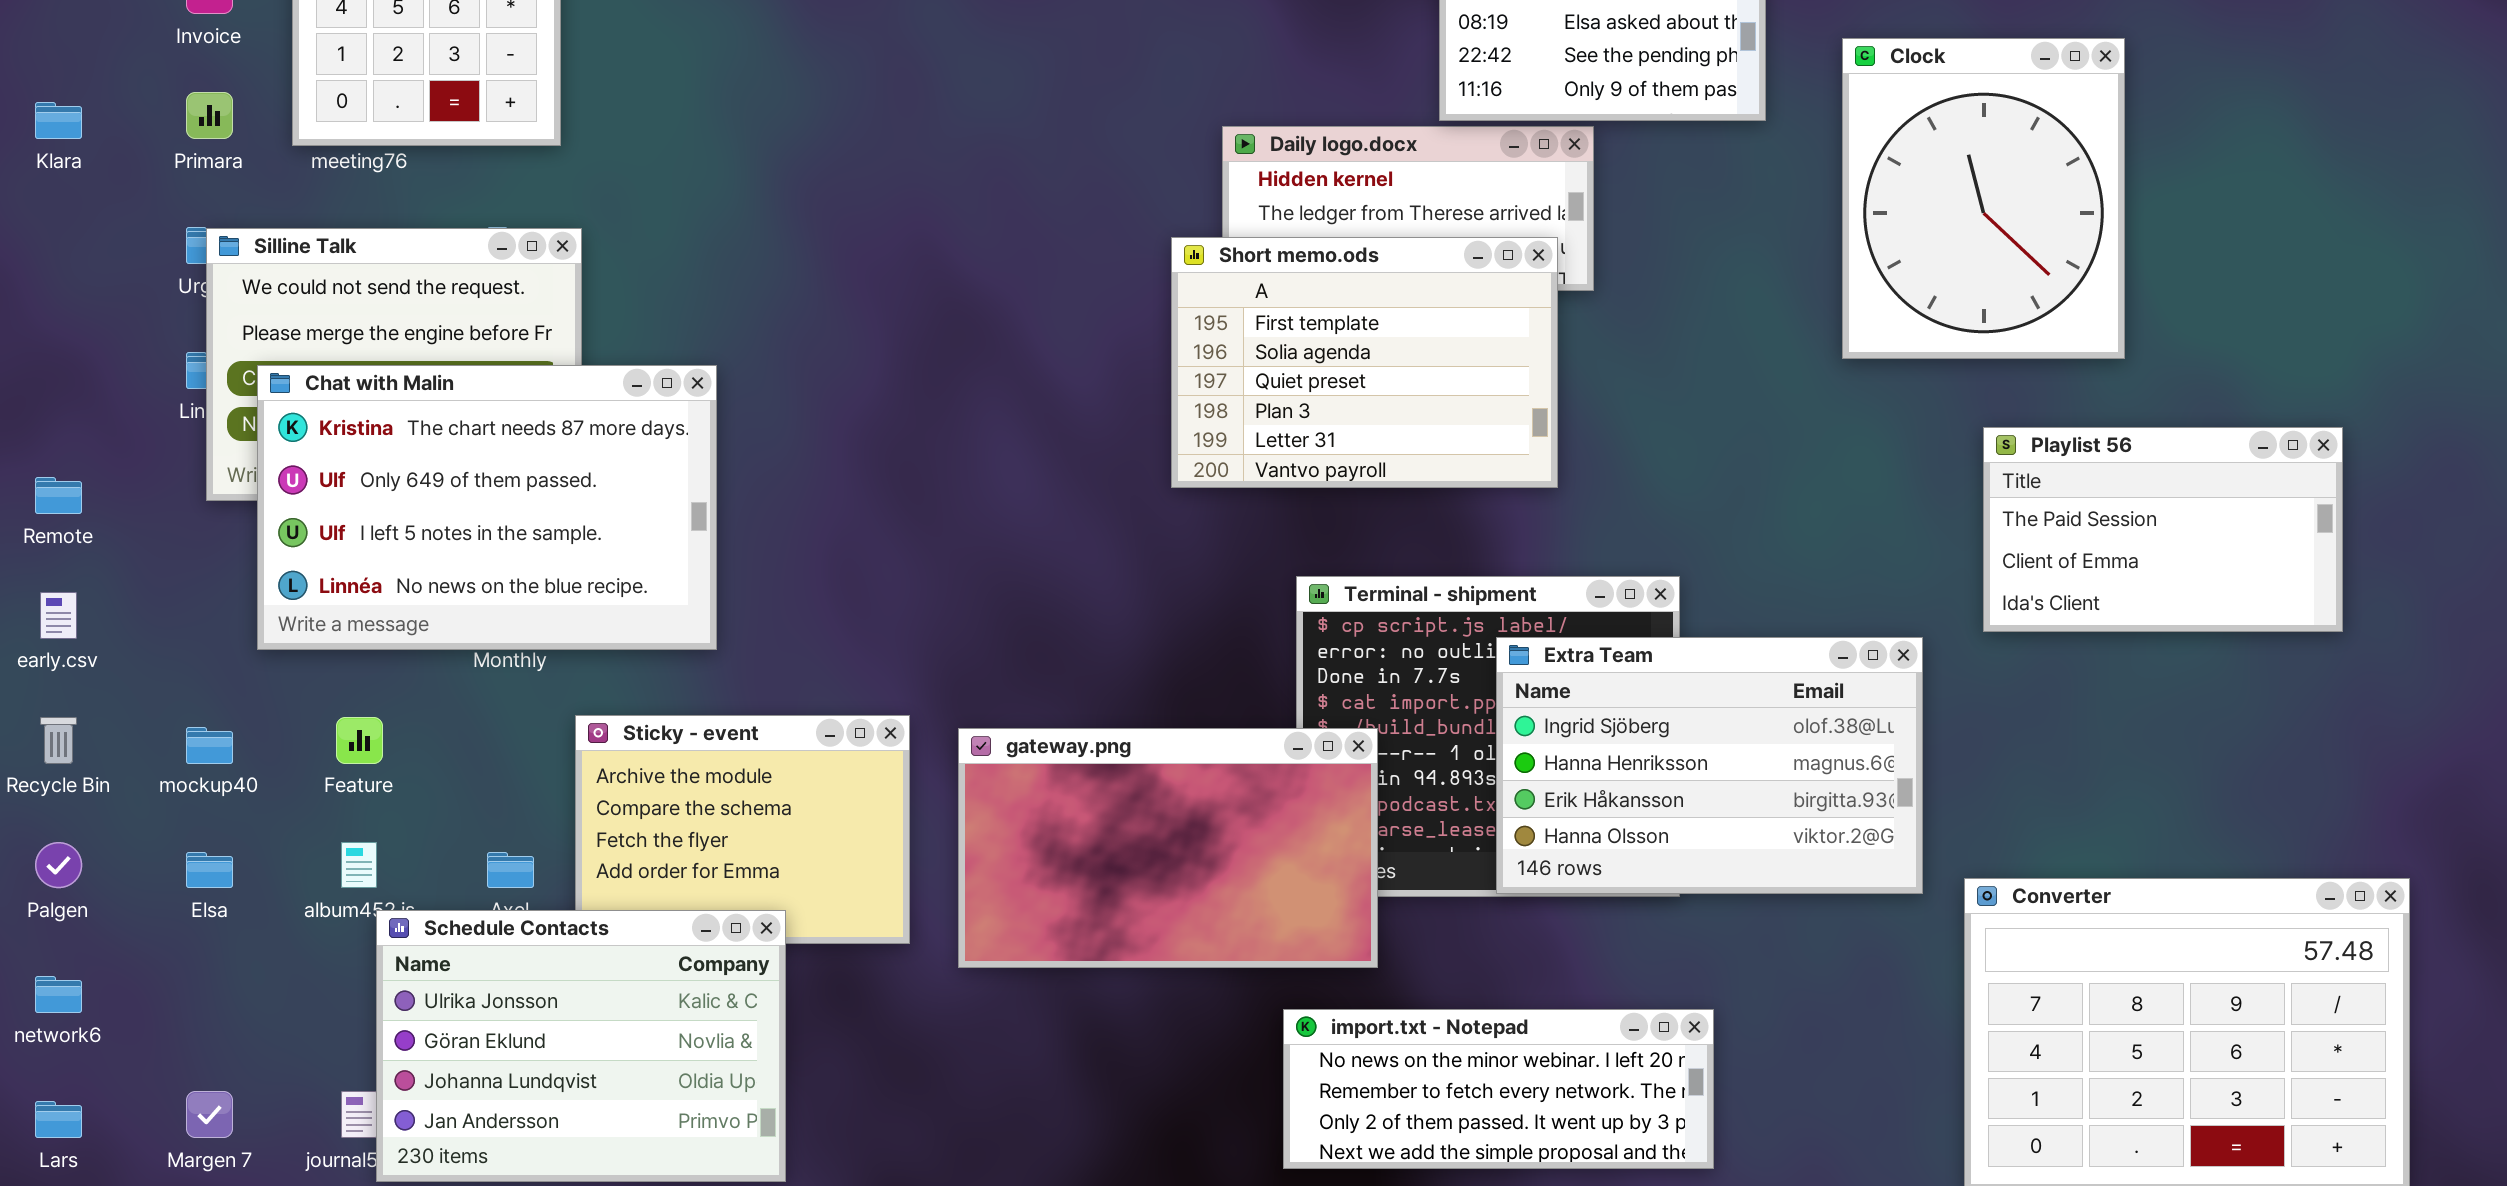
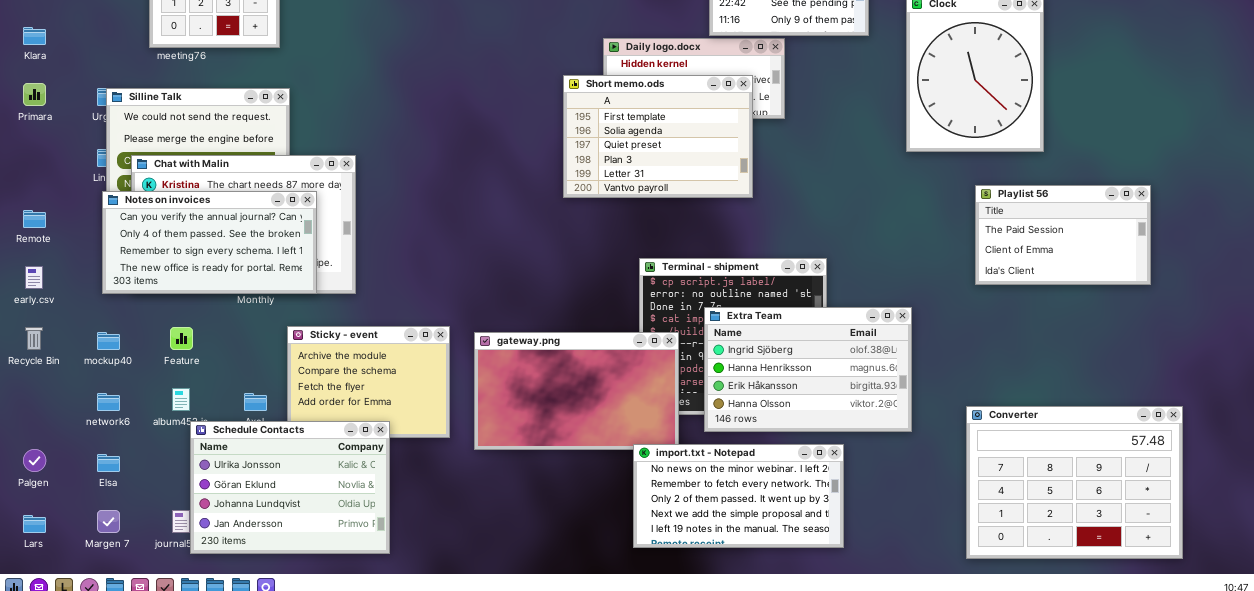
Primara: [186,92,233,139] -> [23,83,46,106], moved
Short memo.ods: [1171,237,1558,488] -> [563,75,753,198], moved
Notes on invoices: none -> [102,191,317,294], opened
Extra Team: [1496,637,1923,894] -> [704,307,912,432], moved
Palgen: [35,842,82,888] -> [23,449,46,472], moved
Elsa: [186,852,233,888] -> [97,454,120,472], moved
network6: [35,976,82,1013] -> [97,393,120,411], moved
import.txt - Notepad: [1283,1009,1714,1169] -> [633,444,844,548], resized

